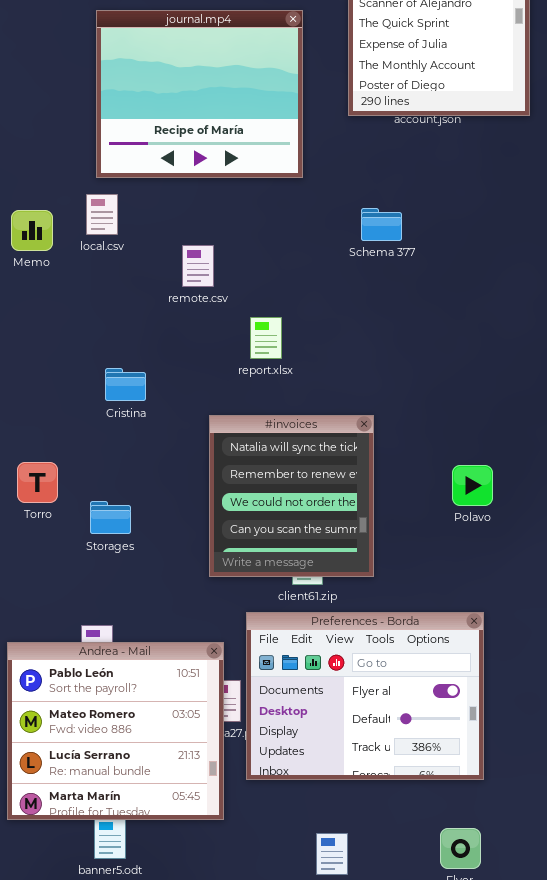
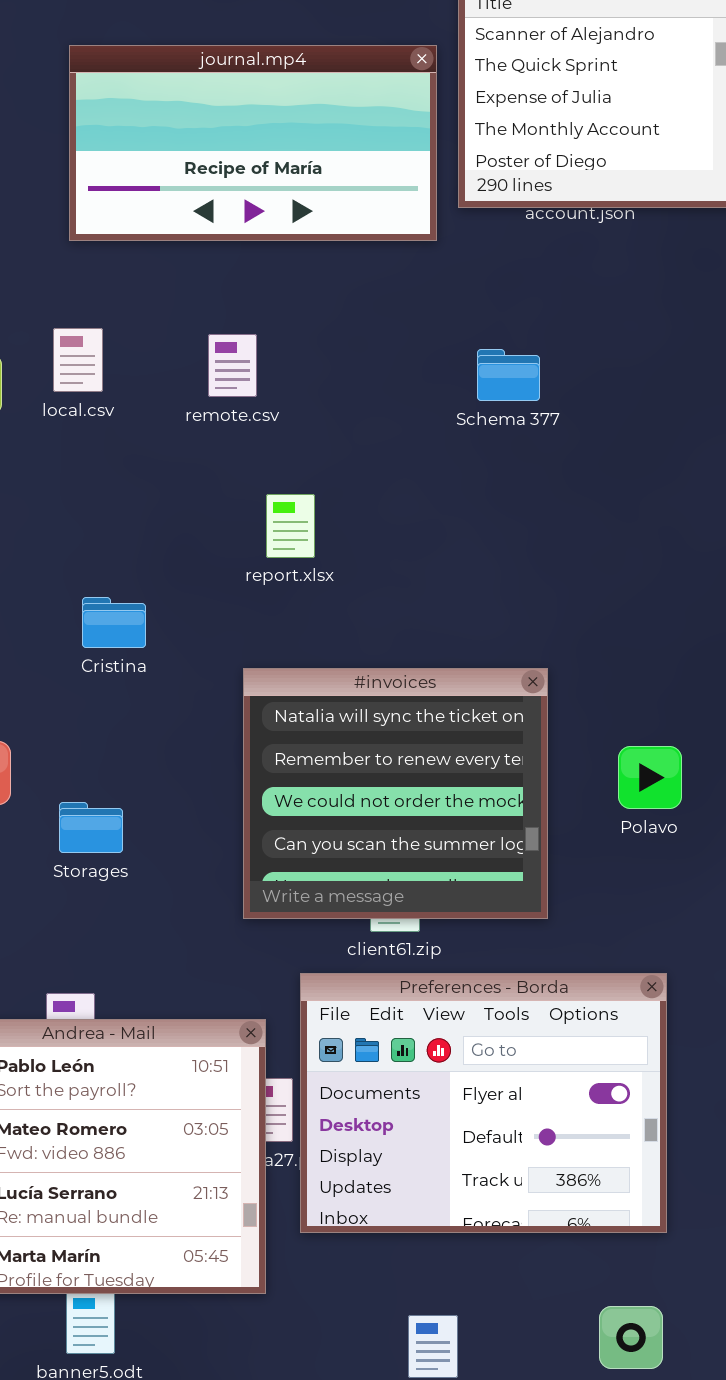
journal.mp4: [96,10,303,178] -> [69,45,437,241], resized
remote.csv: [182,245,214,287] -> [208,334,257,397], moved
report.xlsx: [250,317,282,359] -> [266,494,315,558], moved
#invoices: [209,415,374,577] -> [243,668,548,919], resized

